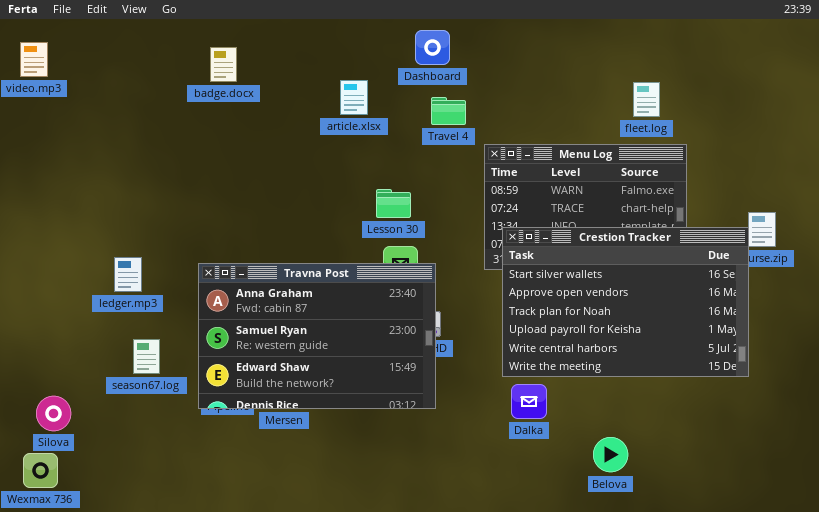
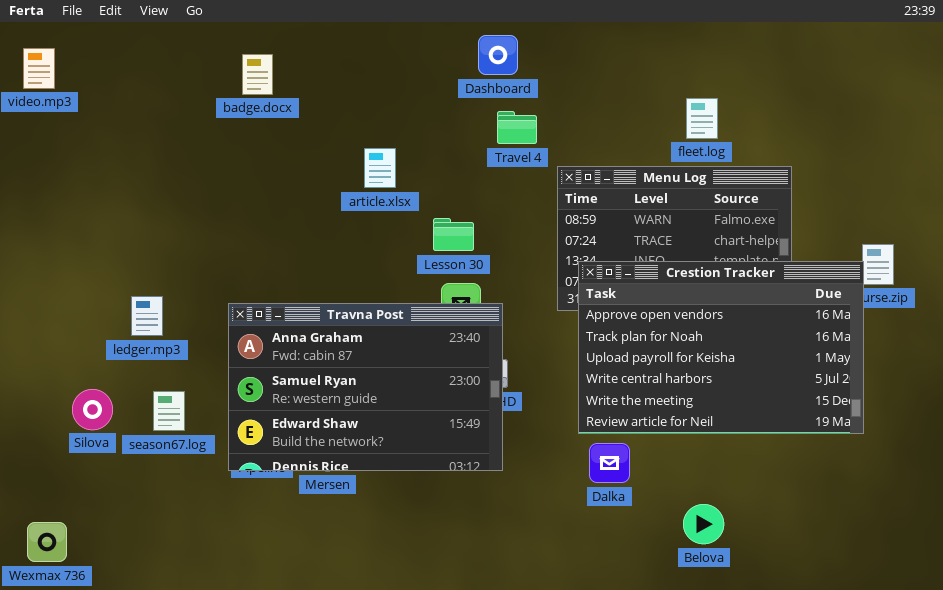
article.xlsx: [340,80,368,115] -> [364,148,396,188], moved
fleet.log: [633,82,660,117] -> [686,98,718,139], moved
Crestion Tracker: [502,227,749,377] -> [578,261,864,434], scrolled down 1 row
Silova: [36,396,71,431] -> [72,389,113,430], moved

